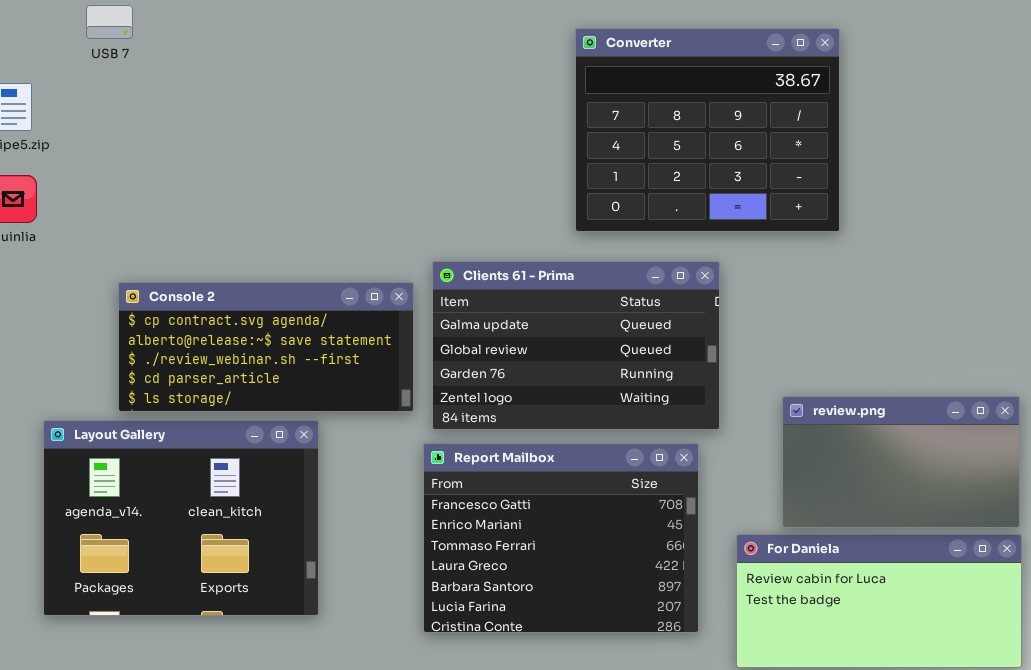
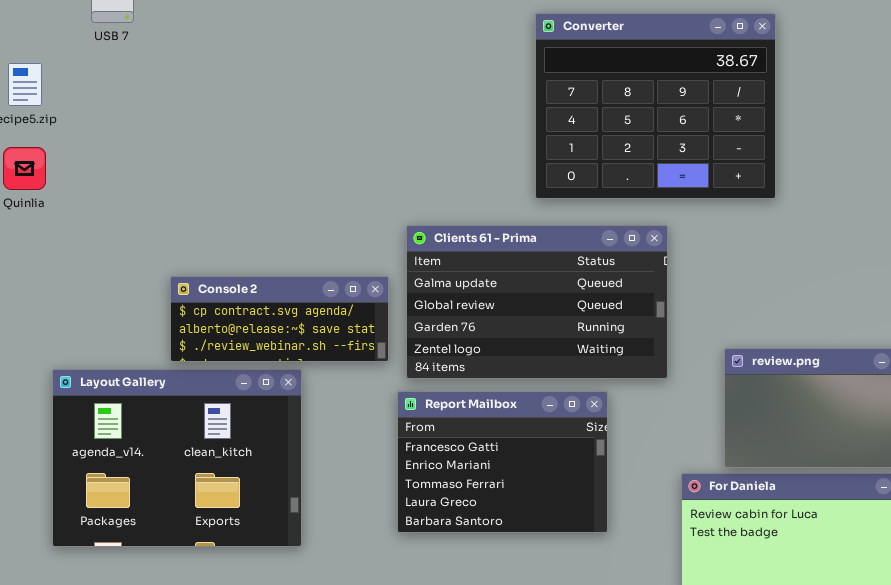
Console 2: [118,282,414,412] -> [170,276,389,362], resized
Report Mailbox: [423,443,699,633] -> [397,391,608,533], resized

